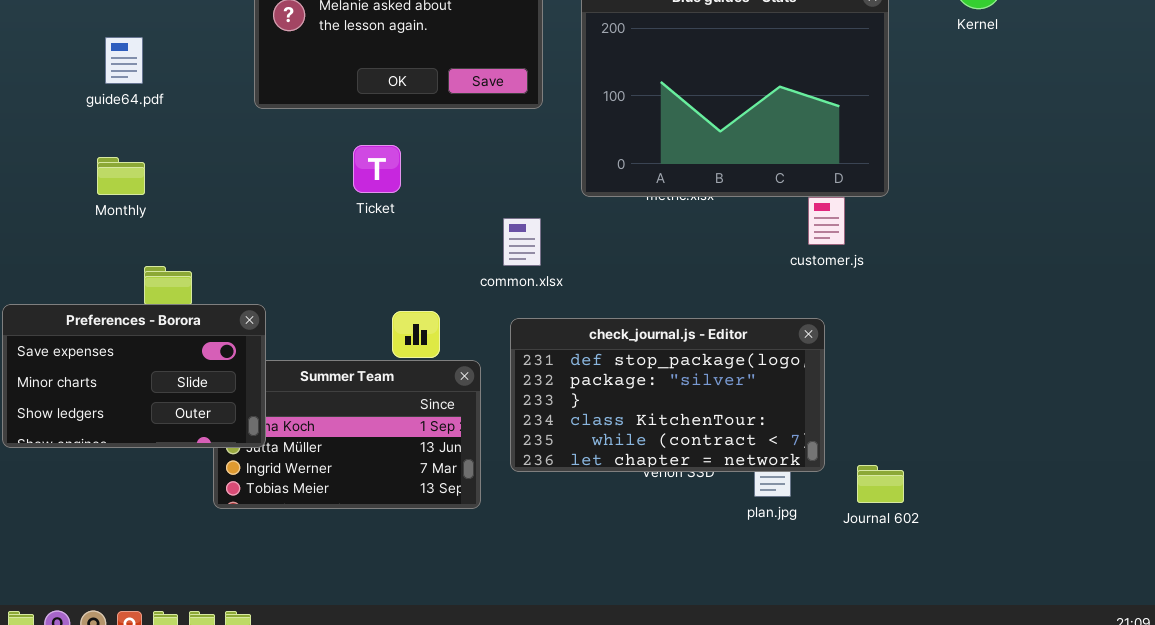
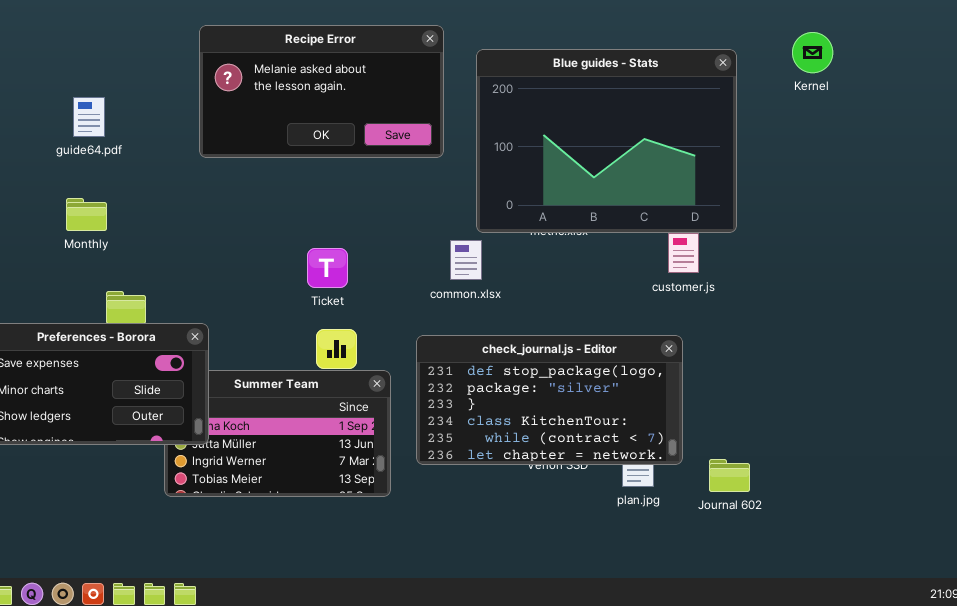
Ticket: [353,145,401,193] -> [307,248,348,288], moved
common.xlsx: [503,218,541,266] -> [450,240,482,280], moved

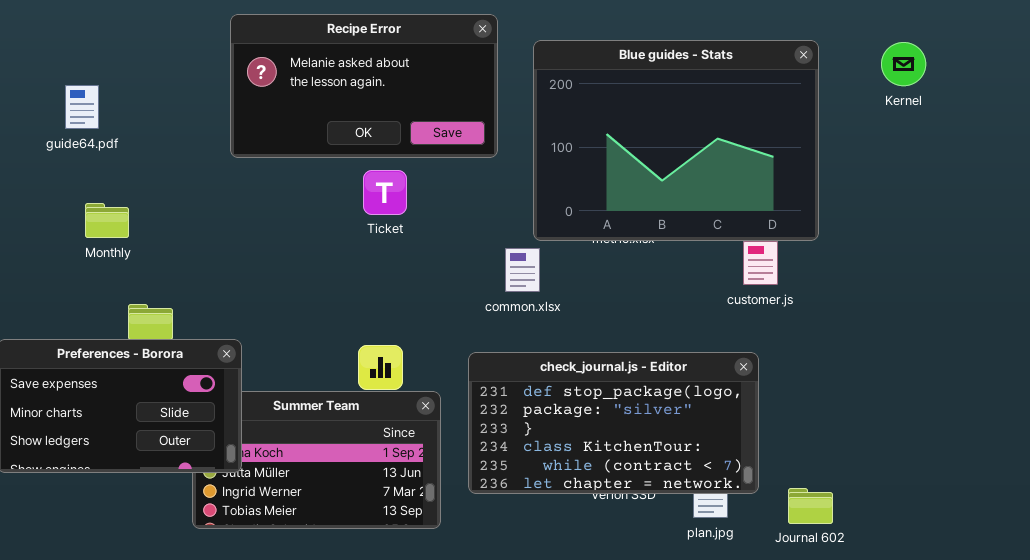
Kernel: [792,32,833,73] -> [881,42,926,86], moved
guide64.pdf: [73,97,105,137] -> [65,85,99,129], moved
Ticket: [307,248,348,288] -> [363,170,407,215], moved

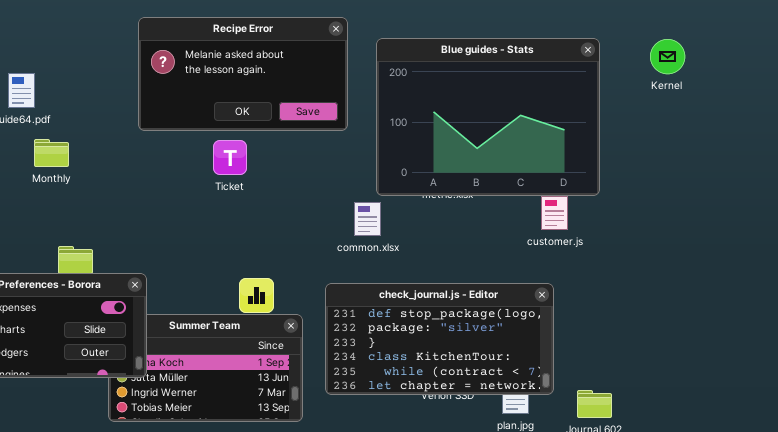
Ticket: [363,170,407,215] -> [213,140,247,175], moved
Monthly: [85,203,129,238] -> [34,139,69,167], moved

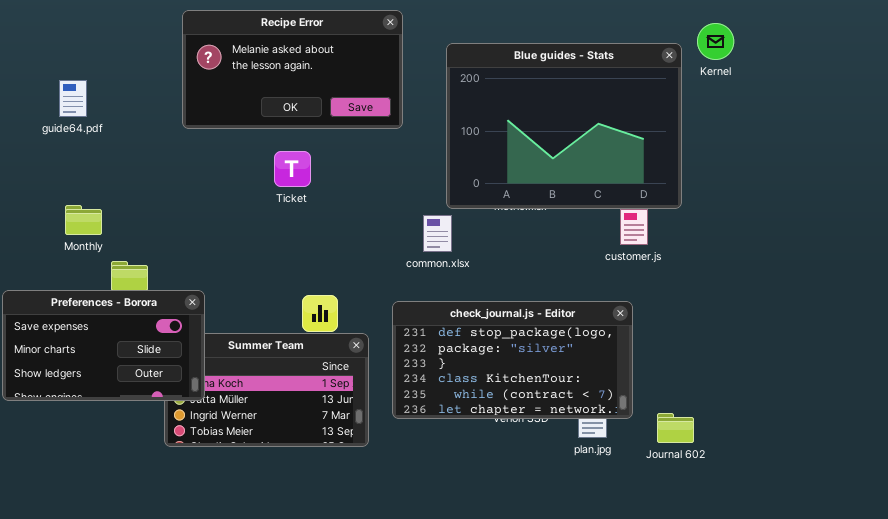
Recipe Error: [138,17,348,131] -> [182,10,403,129], moved
Kernel: [650,39,685,74] -> [697,23,734,60], moved
Monthly: [34,139,69,167] -> [65,205,102,235], moved

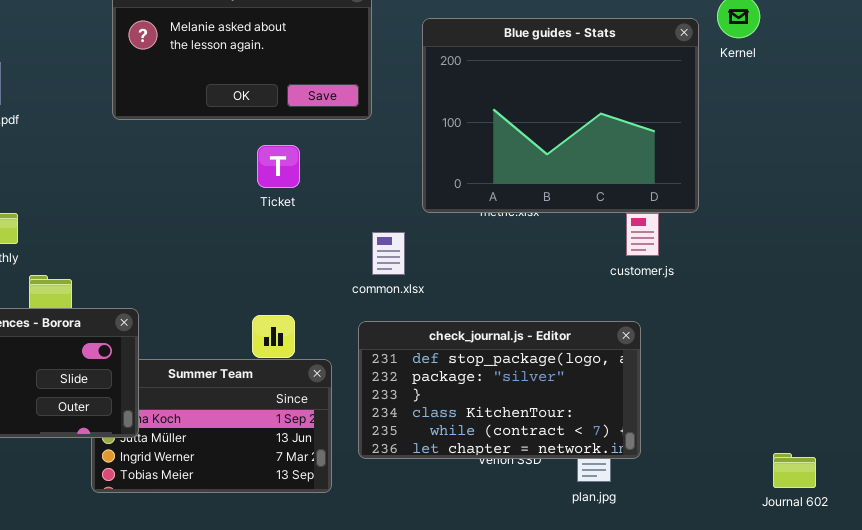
Ticket: [274,151,311,187] -> [257,145,300,188], moved
common.xlsx: [423,215,452,252] -> [372,232,405,275], moved
Journal 602: [657,413,694,443] -> [773,453,816,488], moved

